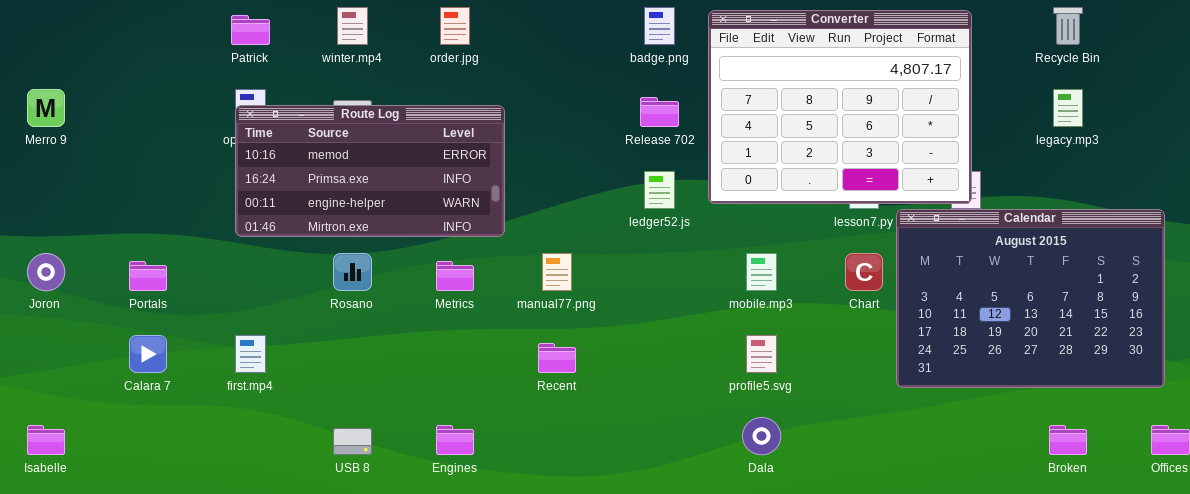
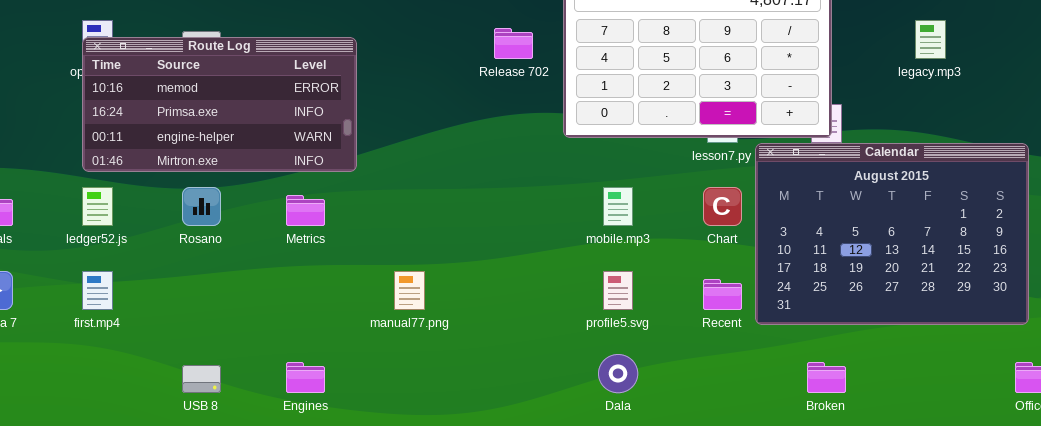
ledger52.js: [644,171,675,209] -> [82,187,113,226], moved
manual77.png: [542,253,572,291] -> [394,271,425,310], moved
Recent: [538,343,576,373] -> [703,279,742,310], moved
Broken: [1049,425,1087,455] -> [807,362,846,393], moved

